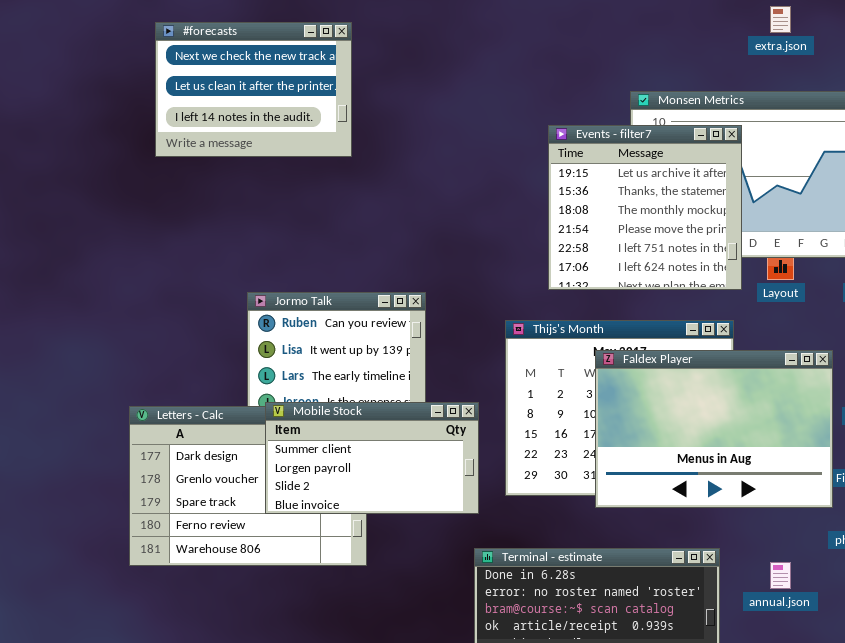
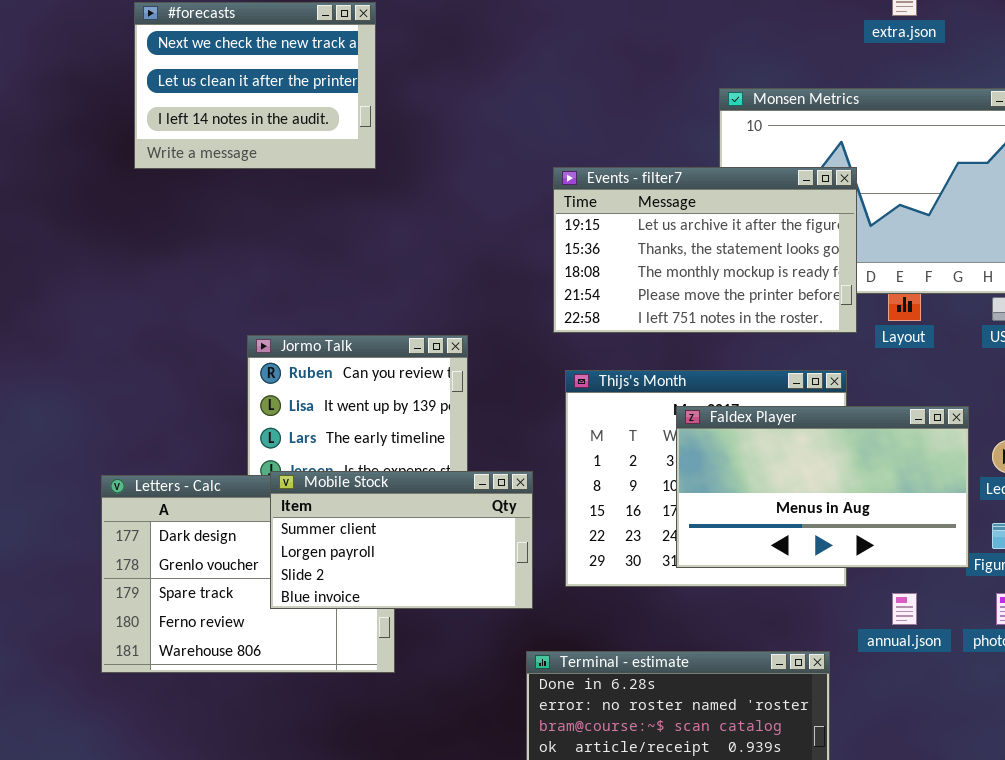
Events - filter7: [548,125,742,290] -> [553,167,857,333], resized
Faldex Player: [595,350,833,508] -> [676,406,969,568], resized
annual.json: [770,562,791,589] -> [892,593,917,625], moved

